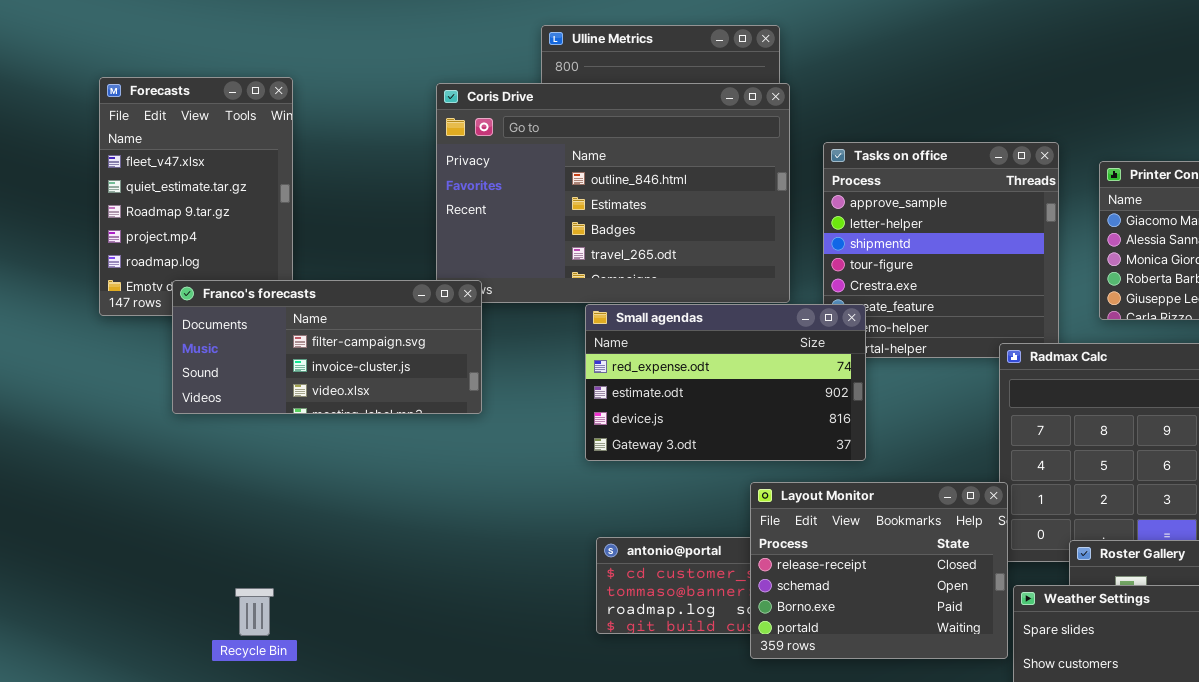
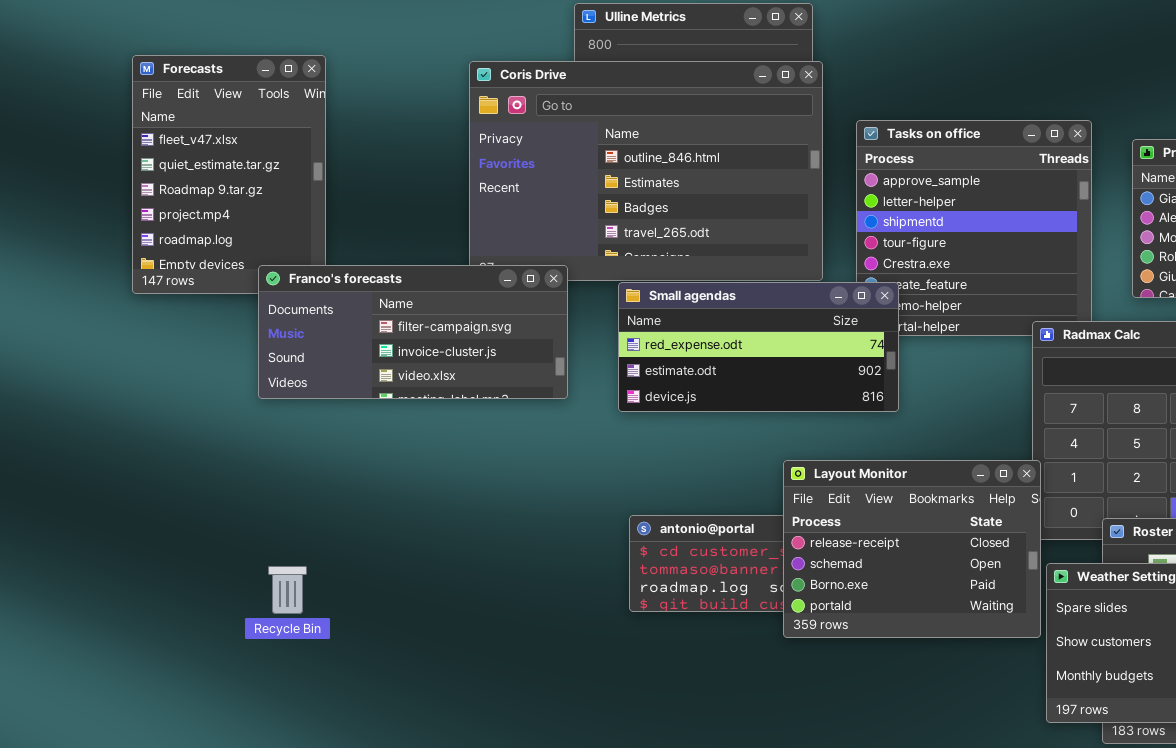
Franco's forecasts: [172,280,482,414] -> [258,265,568,399], moved
Small agendas: [585,304,866,461] -> [618,282,899,412], resized

